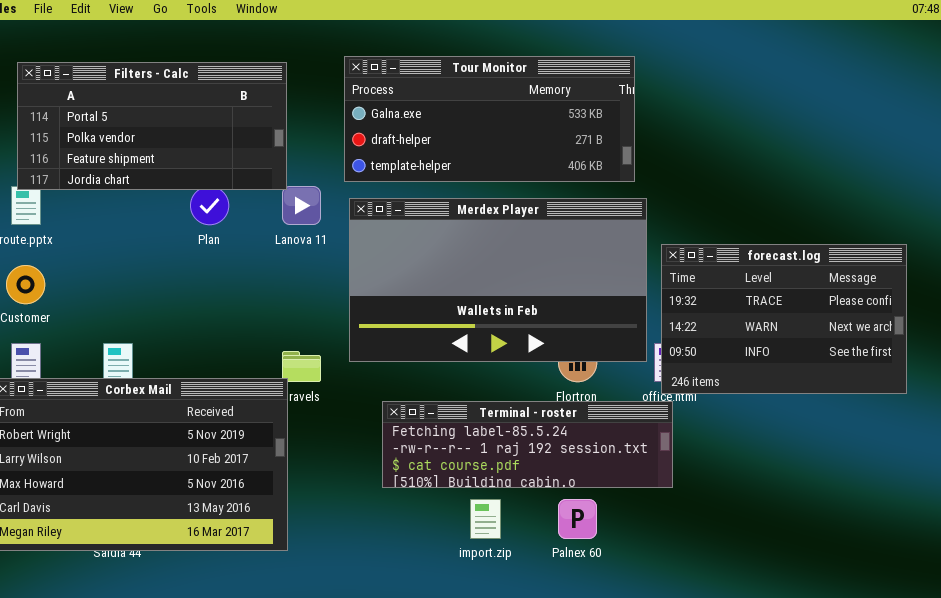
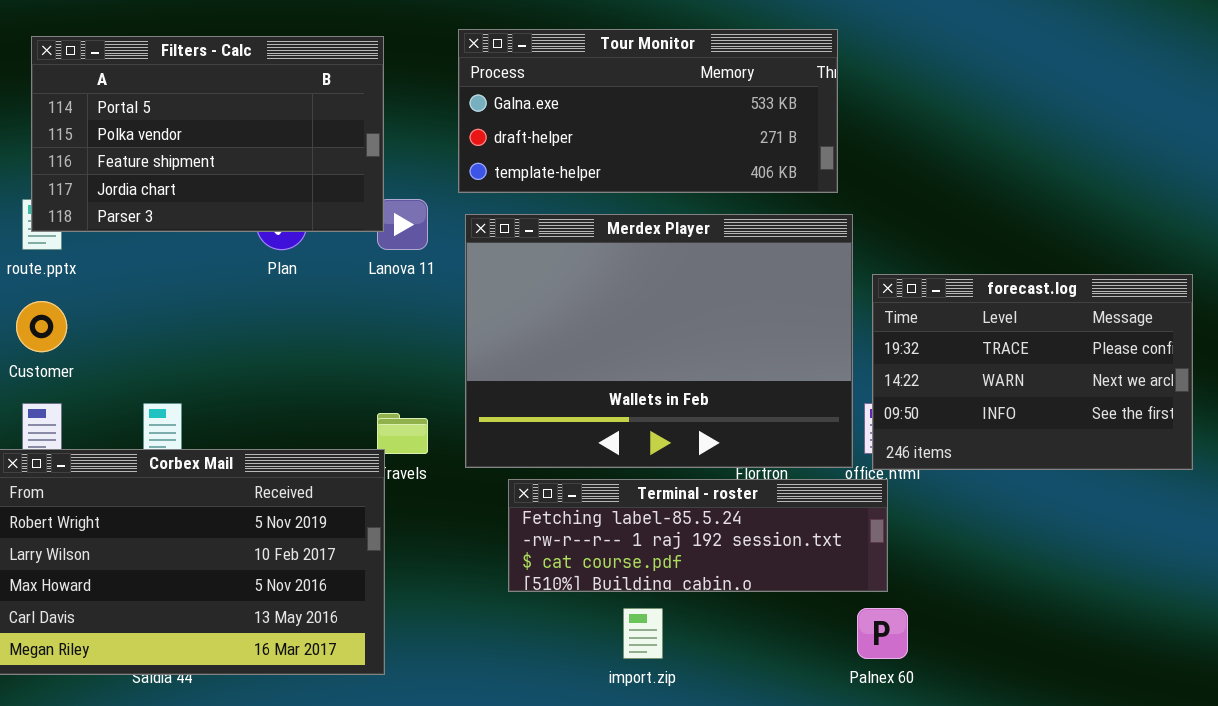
Filters - Calc: [17,62,287,190] -> [31,36,384,232], resized
Merdex Player: [349,198,647,362] -> [465,214,853,468], resized
Palnex 60: [558,499,597,539] -> [857,608,908,659], moved

